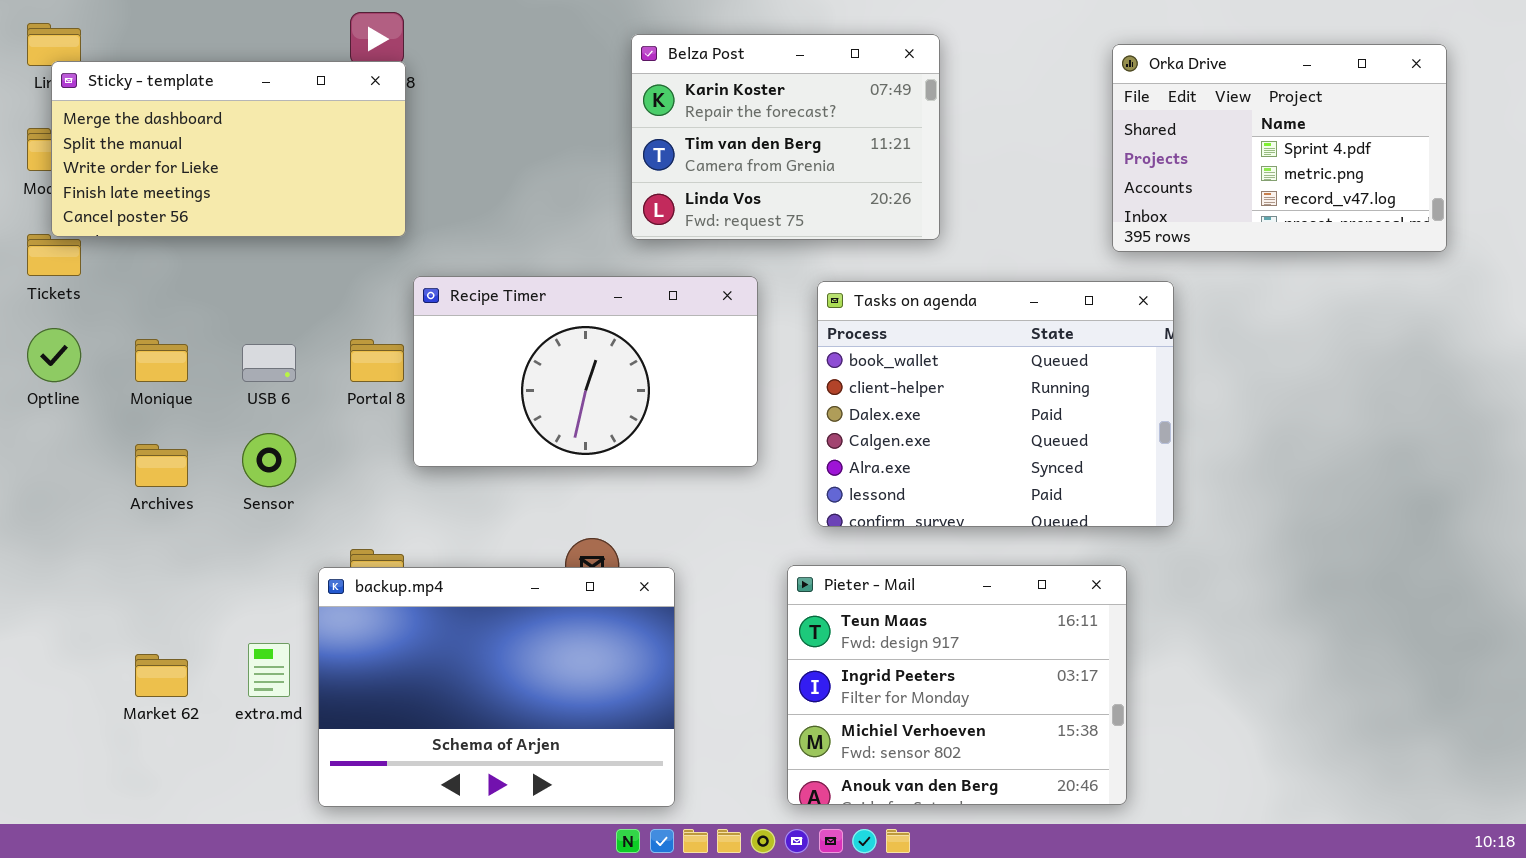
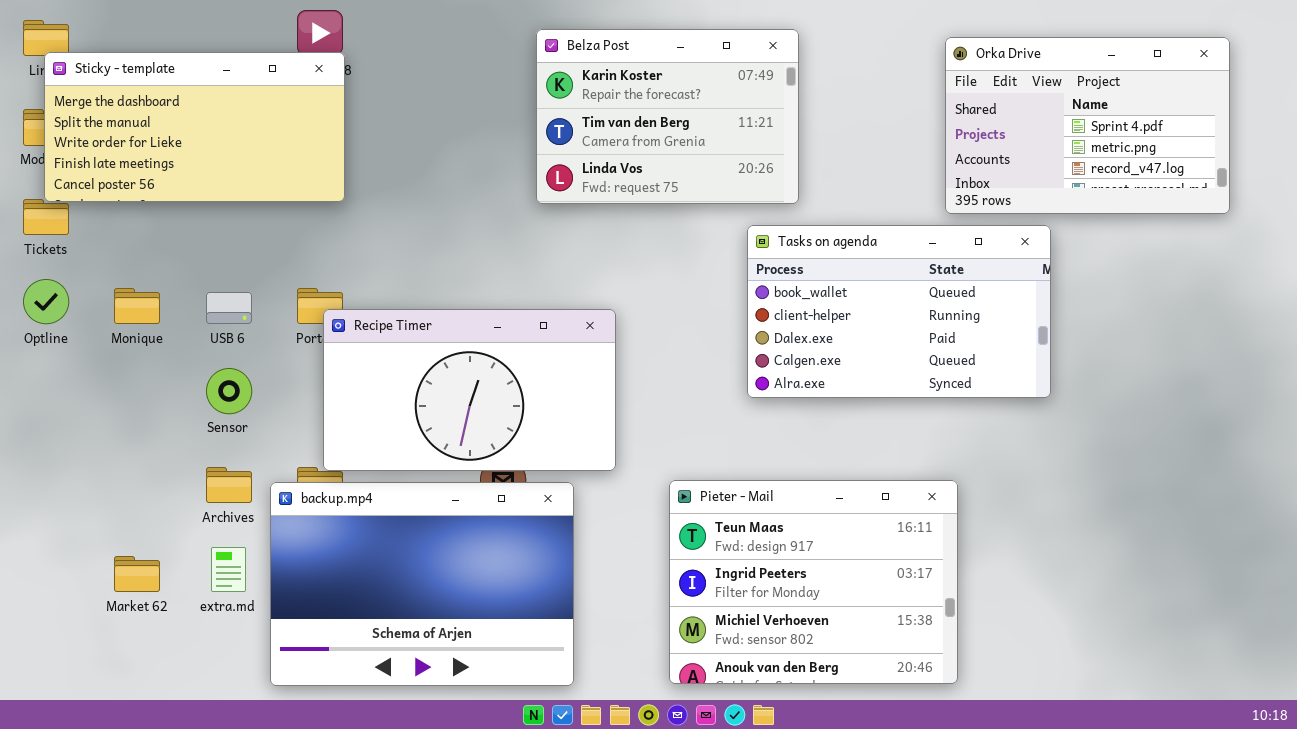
Recipe Timer: [413,276,758,467] -> [323,309,616,471], moved
Tasks on agenda: [817,281,1174,527] -> [747,225,1051,398], moved, resized
Archives: [135,444,188,487] -> [206,467,252,503], moved

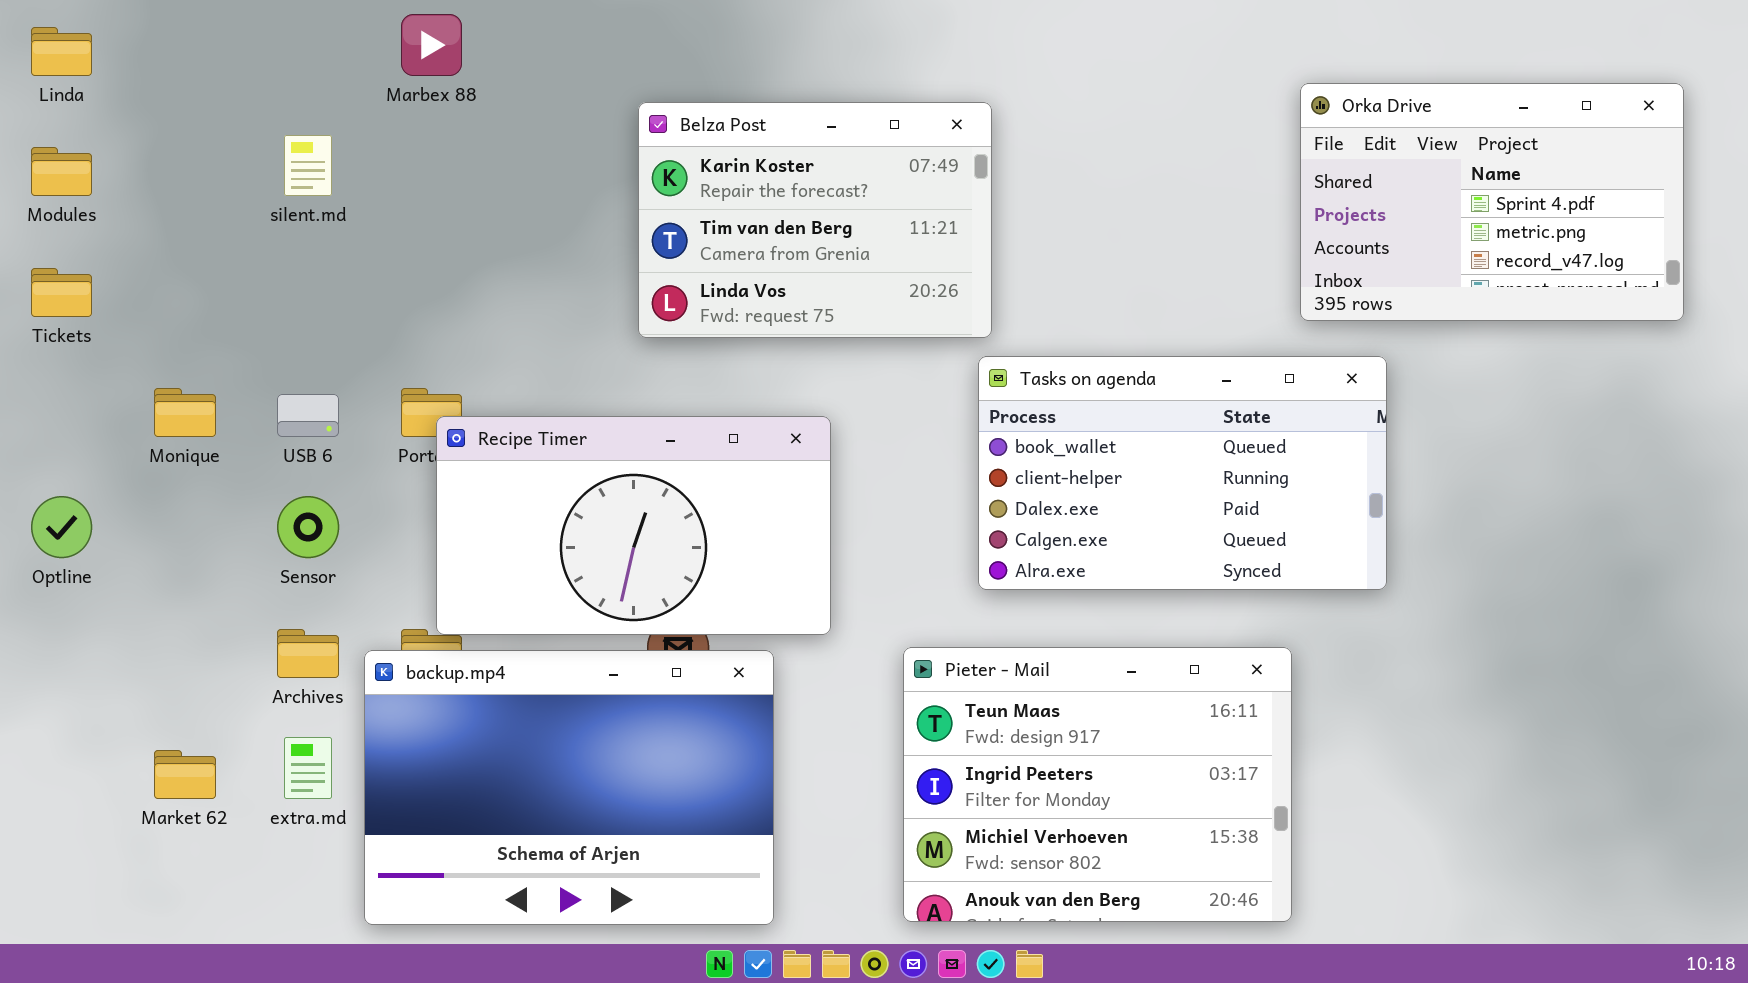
Belza Post: [536,29,799,204] -> [638,102,992,338], moved
Orka Drive: [945,37,1230,214] -> [1300,83,1684,321], moved
Sticky - template: [44,52,345,202] -> none, closed
Tasks on agenda: [747,225,1051,398] -> [978,356,1387,590], moved
Optline: [23,279,69,324] -> [31,496,92,558], moved

